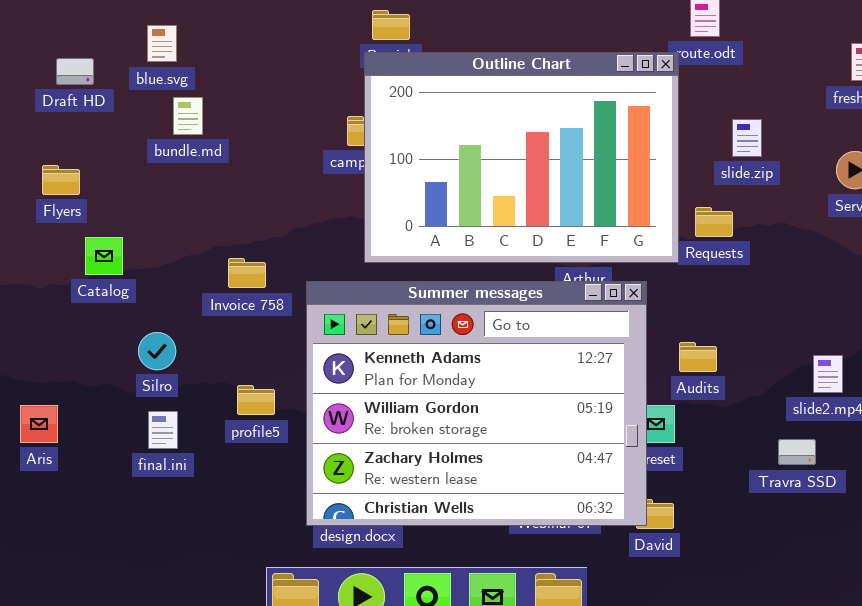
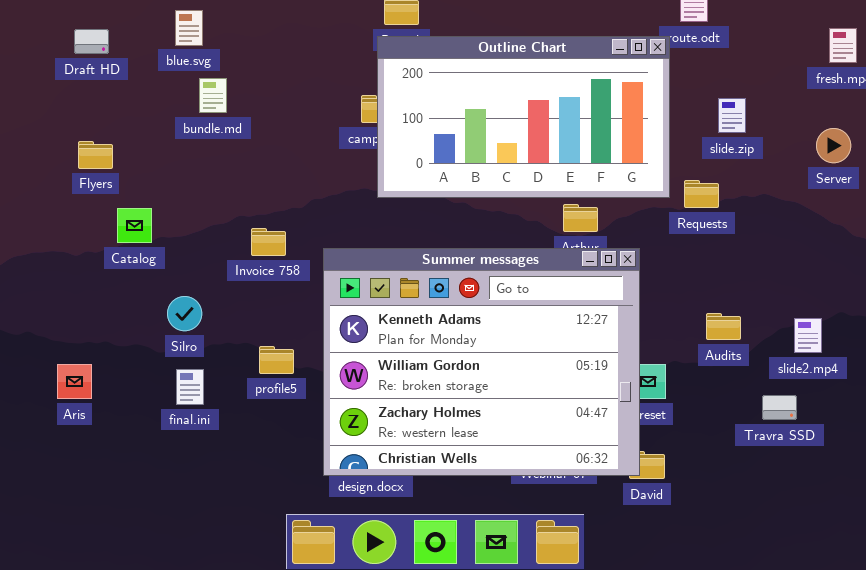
Outline Chart: [364,52,679,263] -> [377,36,670,198], resized
Draft HD: [56,58,94,85] -> [74,29,109,54], moved
Audits: [679,342,717,372] -> [706,313,741,340], moved

